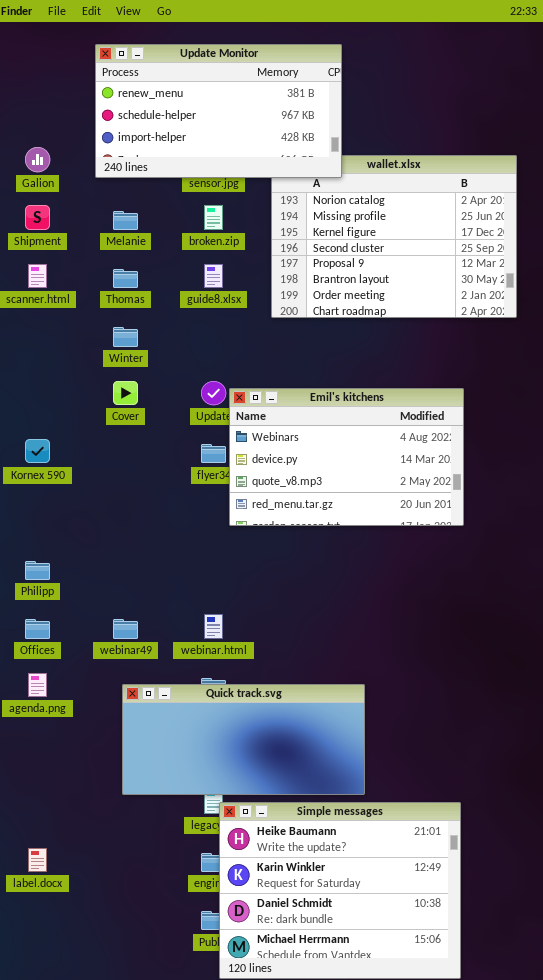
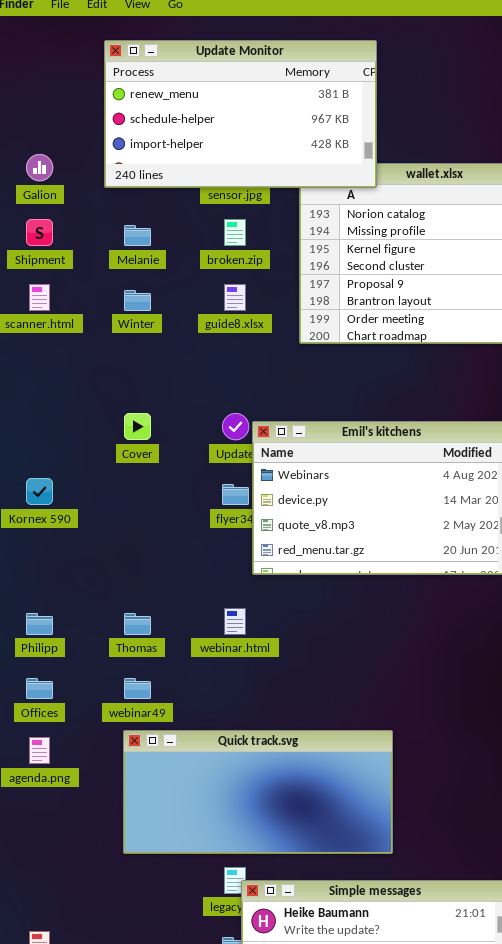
Thomas: [113,269,138,288] -> [124,613,151,635], moved
Winter: [113,327,138,347] -> [124,290,151,311], moved
webinar.html: [204,614,223,639] -> [224,608,246,635], moved
Quick track.svg: [122,684,365,795] -> [123,730,393,854], moved

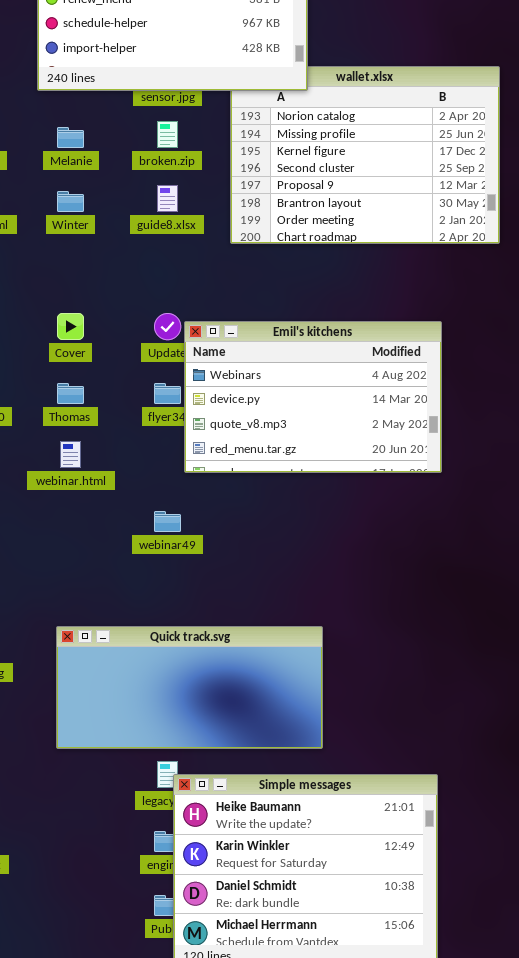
webinar.html: [224,608,246,635] -> [60,441,81,468], moved
Thomas: [124,613,151,635] -> [57,383,84,404], moved
webinar49: [124,678,151,699] -> [154,511,181,532], moved

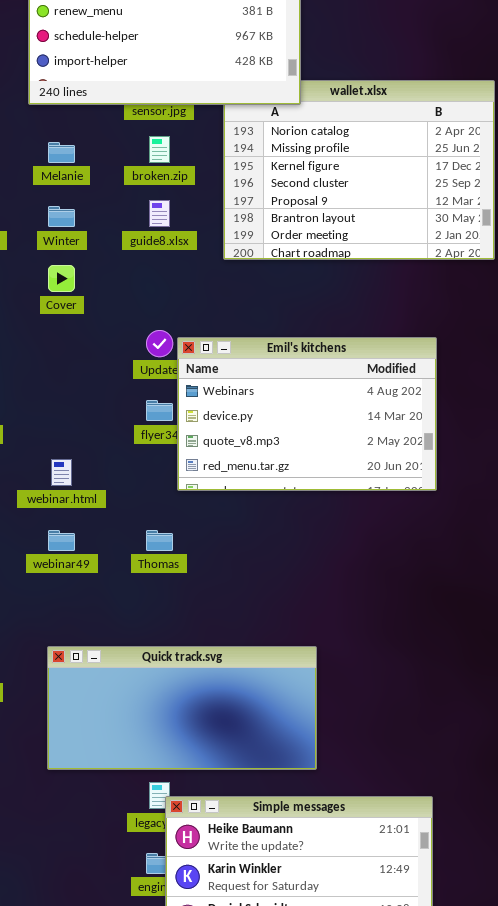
Cover: [57,313,84,340] -> [48,265,75,292], moved
Thomas: [57,383,84,404] -> [146,530,173,551], moved
webinar49: [154,511,181,532] -> [48,530,75,551], moved

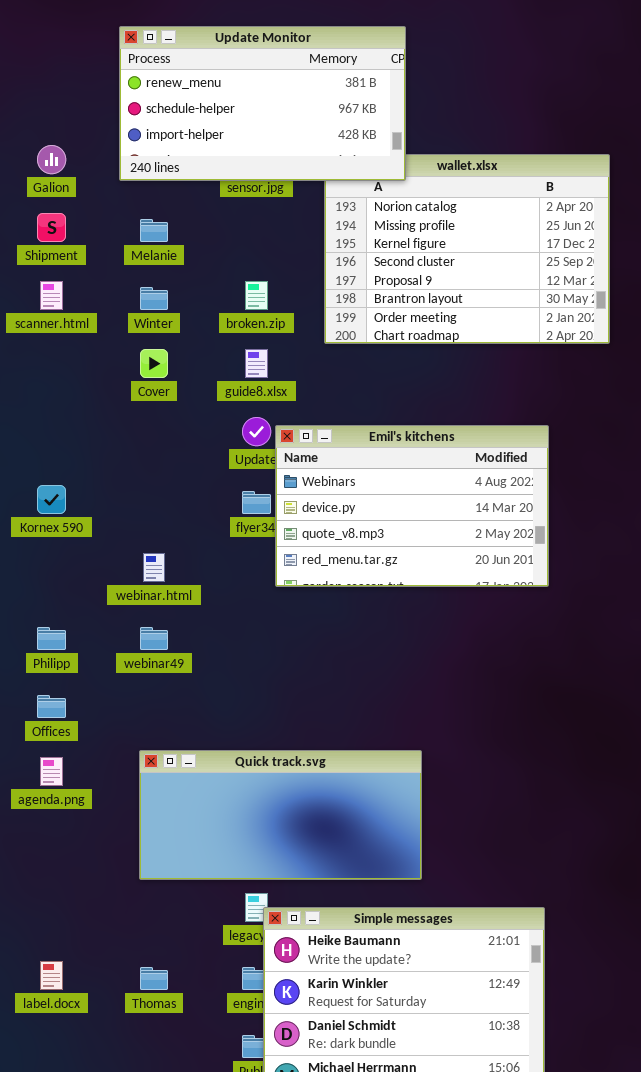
broken.zip: [149,136,170,163] -> [245,281,268,310], moved
guide8.xlsx: [149,200,170,227] -> [245,349,268,378], moved
Thomas: [146,530,173,551] -> [140,967,168,990], moved

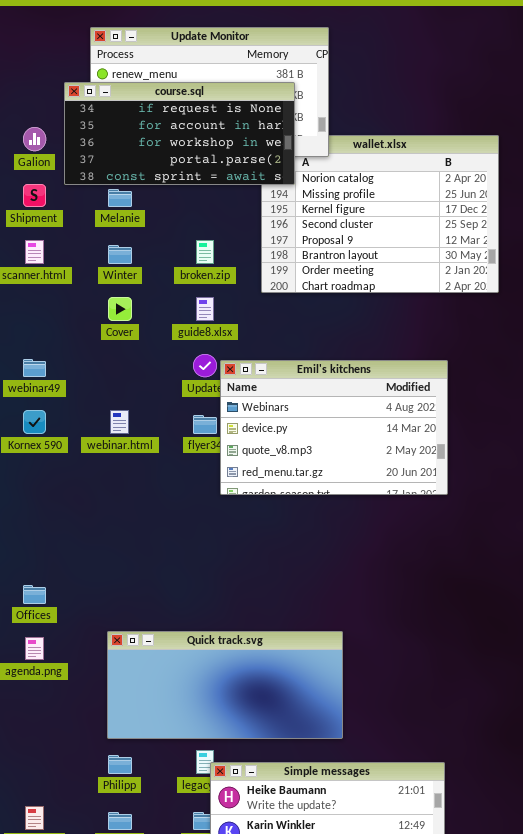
course.sql: none -> [64,82,295,185], opened
webinar.html: [143,553,165,582] -> [110,410,129,434], moved
Philipp: [37,627,66,650] -> [108,755,132,774], moved
webinar49: [140,627,168,650] -> [23,359,46,377], moved

